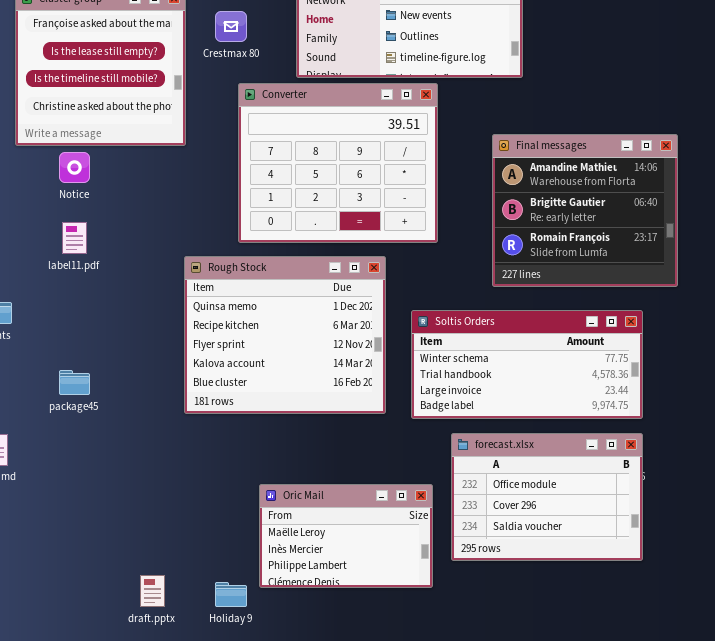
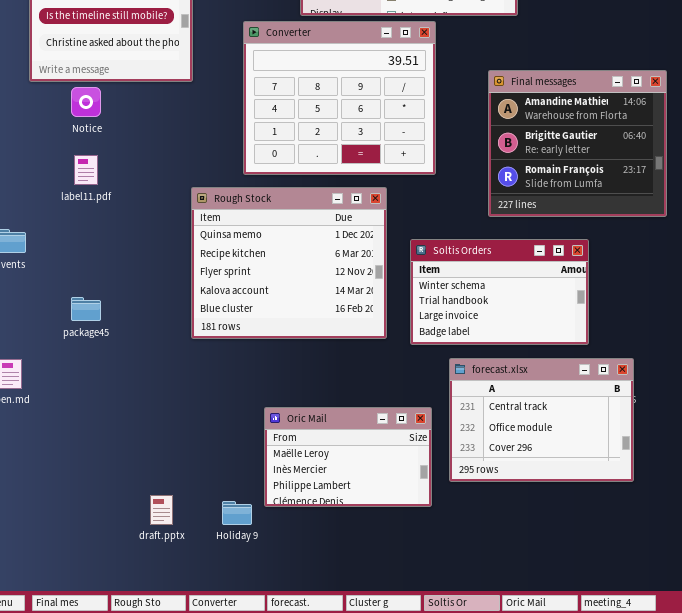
Soltis Orders: [411,310,643,419] -> [410,239,589,345], resized
forecast.xlsx: [451,433,643,561] -> [449,358,634,482], scrolled up 1 row

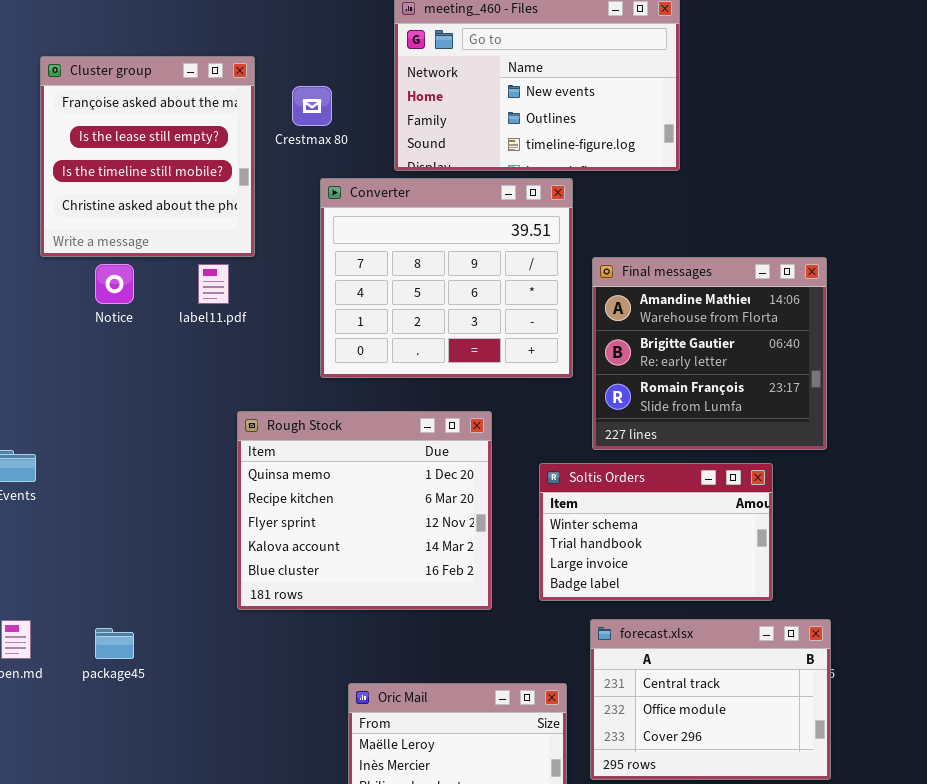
Final messages: [488,70,667,217] -> [592,257,827,450], moved
label11.pdf: [74,155,98,185] -> [198,264,229,304], moved
Rough Stock: [191,187,387,339] -> [237,411,492,610], moved
package45: [71,297,101,321] -> [95,628,134,659], moved

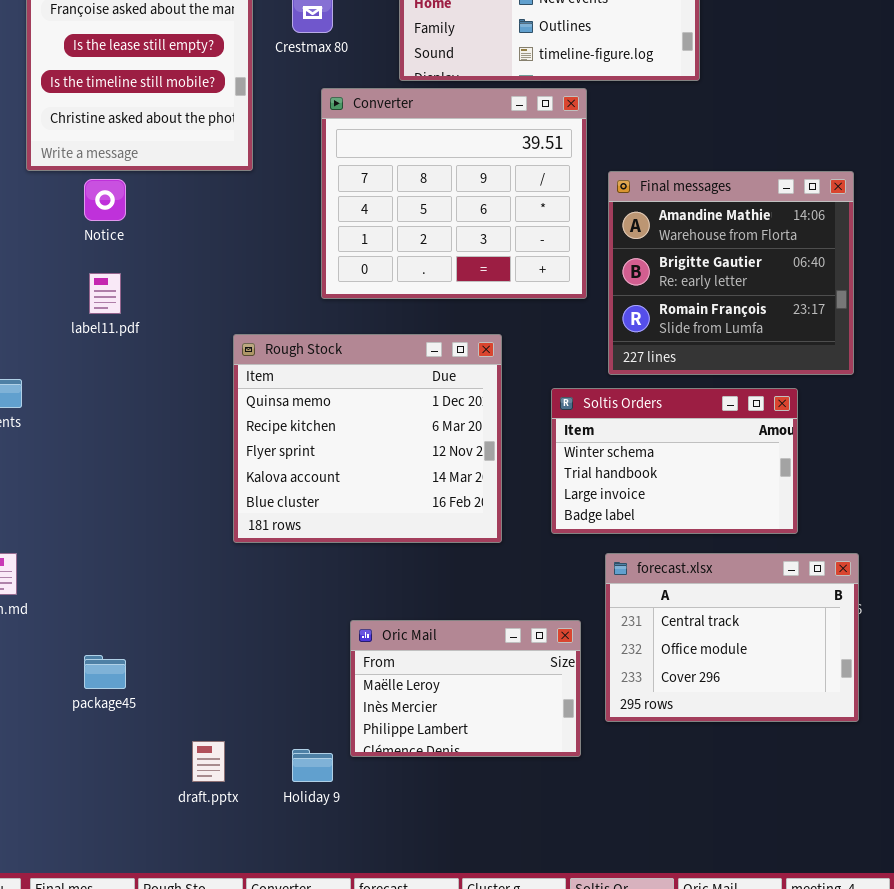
label11.pdf: [198,264,229,304] -> [89,273,121,314], moved
package45: [95,628,134,659] -> [84,655,126,689], moved

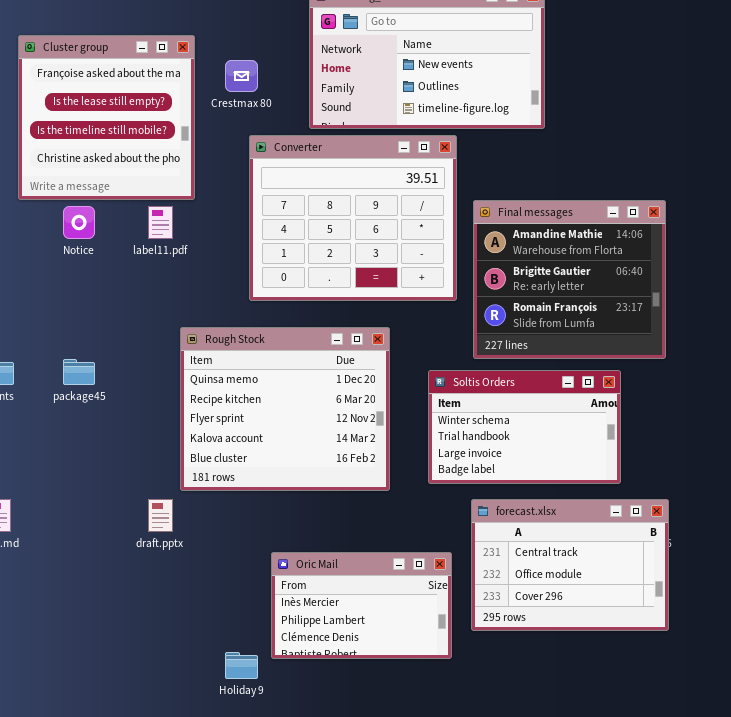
label11.pdf: [89,273,121,314] -> [148,206,173,239], moved
Oric Mail: [350,620,581,757] -> [271,552,452,659], scrolled down 1 row
package45: [84,655,126,689] -> [63,359,95,385], moved
draft.pptx: [192,741,225,782] -> [148,499,173,532], moved

